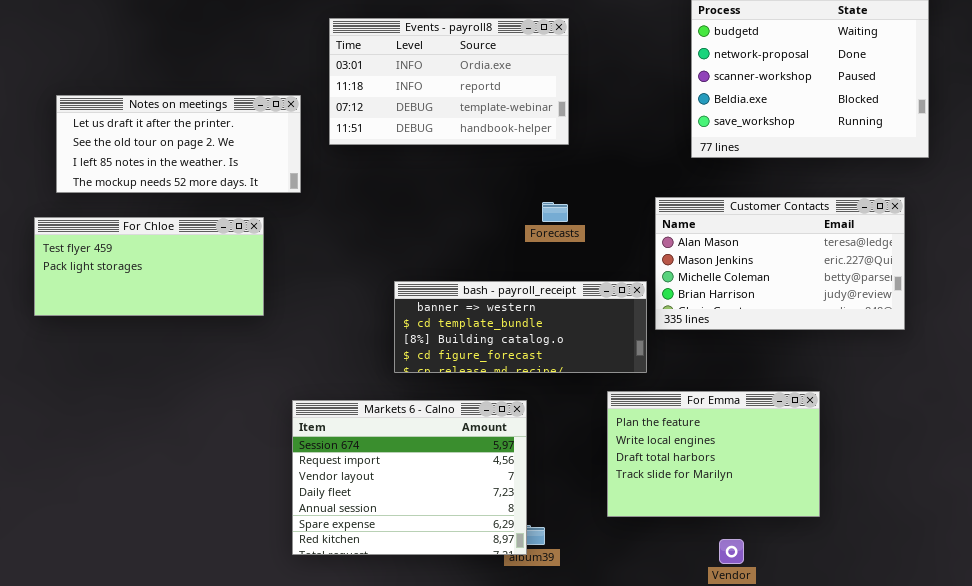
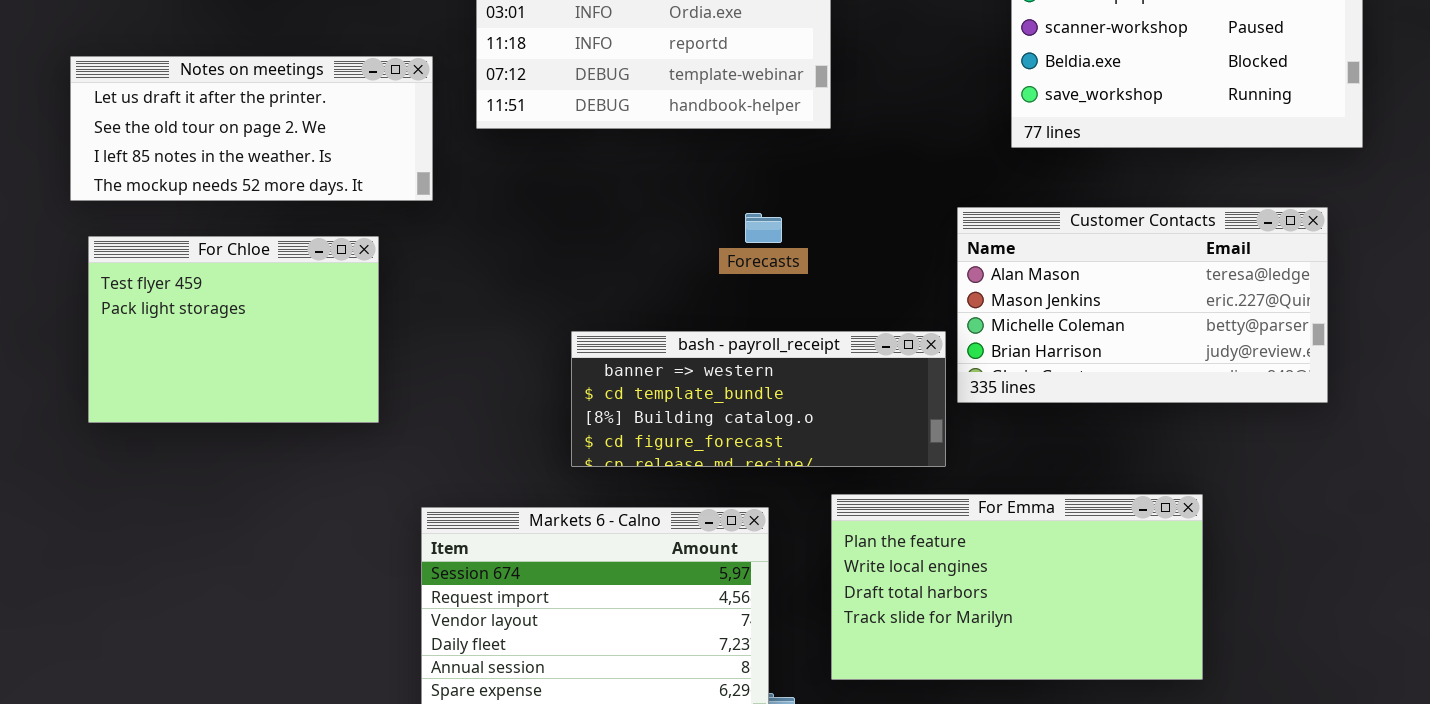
Forecasts: [542,202,568,222] -> [745,213,782,243], moved
For Chloe: [34,217,264,316] -> [88,236,379,423], resized
For Emma: [607,391,820,517] -> [831,494,1203,680], resized

